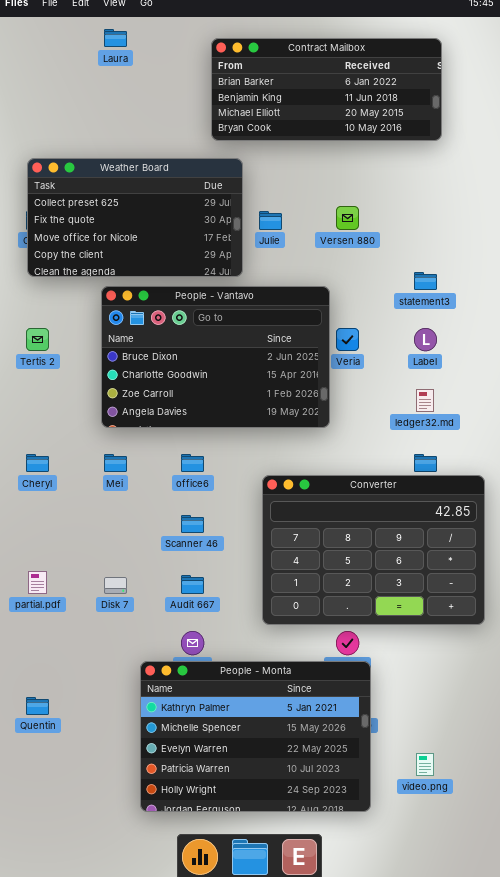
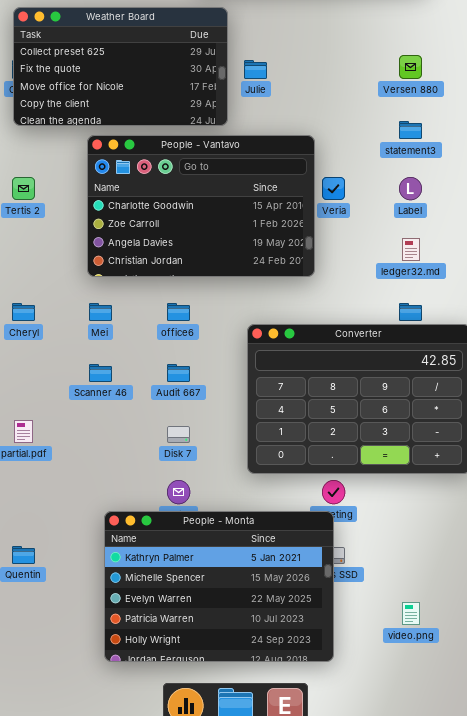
Versen 880: [336,206,359,230] -> [399,55,422,79], moved
People - Vantavo: [101,286,330,428] -> [87,135,315,277], scrolled down 1 row
Scanner 46: [181,515,204,533] -> [89,364,112,382], moved
Audit 667: [181,575,204,594] -> [167,364,190,382], moved
Disk 7: [104,577,127,594] -> [167,426,190,443], moved
People - Monta: [140,661,371,812] -> [104,511,334,662], moved

